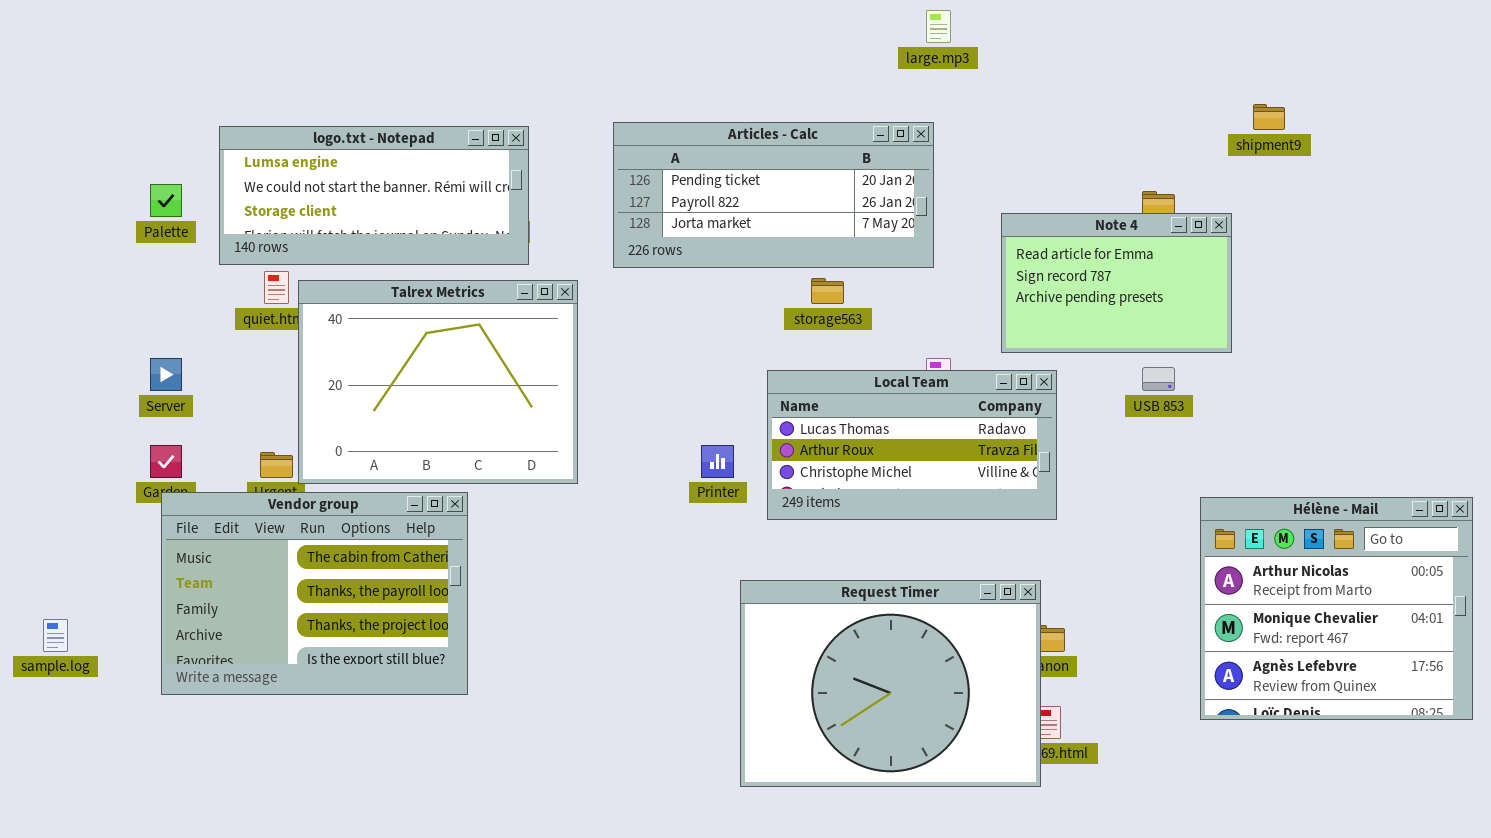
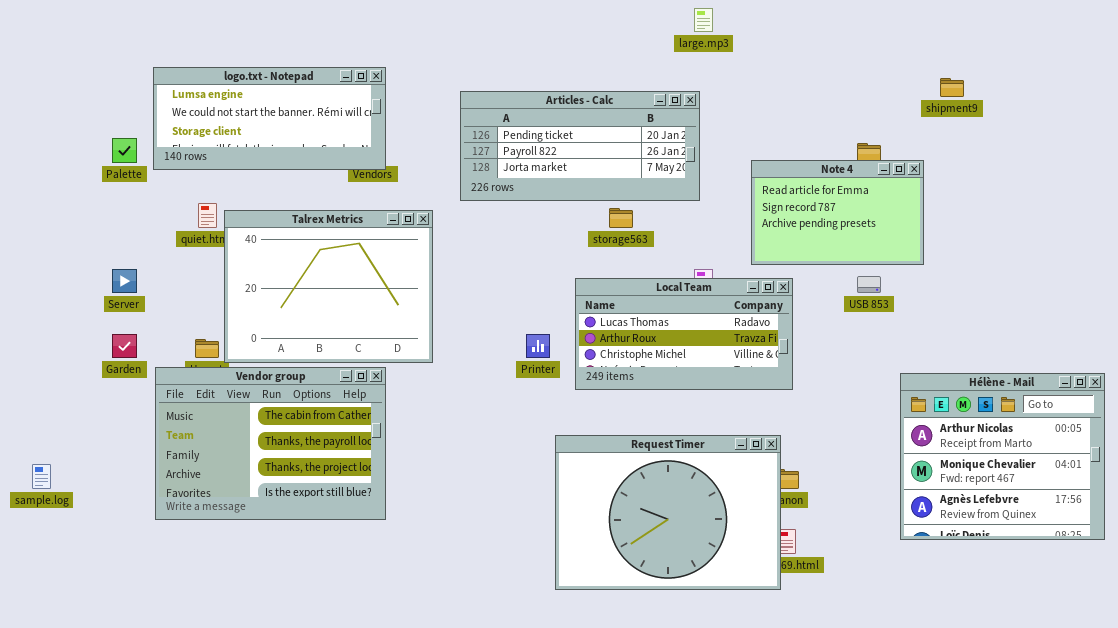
logo.txt - Notepad: [219,126,529,265] -> [153,67,386,170], moved
Vendor group: [161,492,468,695] -> [155,367,386,520], moved

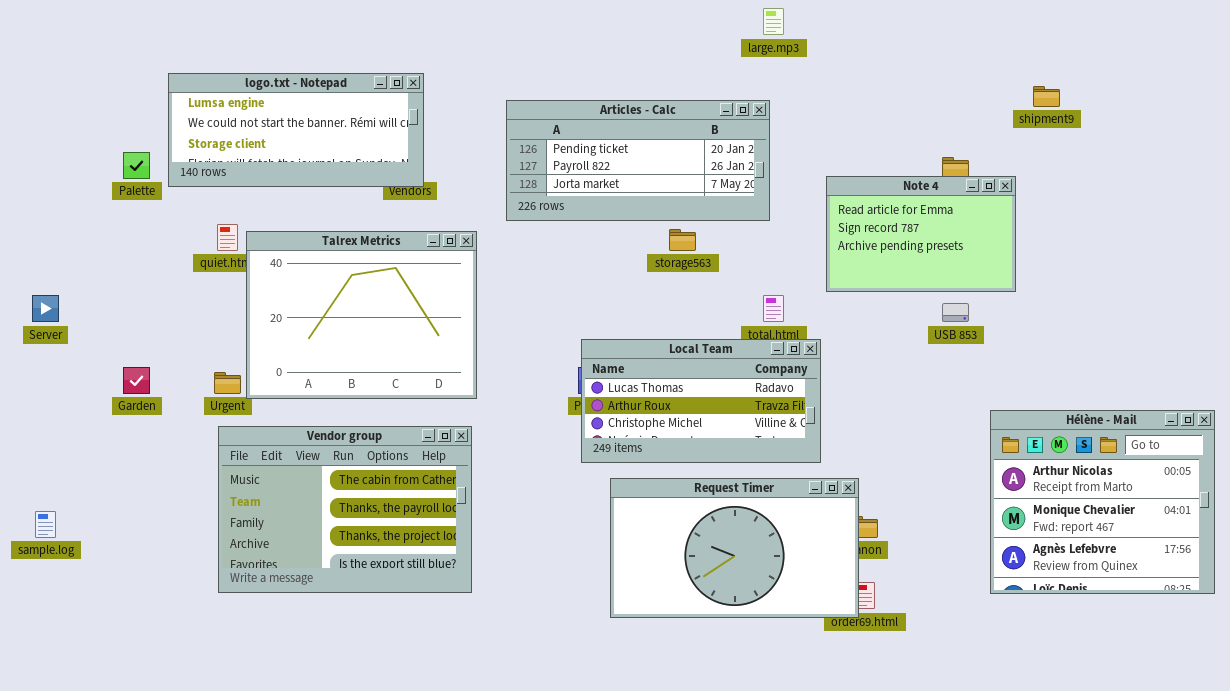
Server: [112,269,137,293] -> [32,295,59,322], moved
Local Team: [575,278,793,390] -> [581,339,821,463], moved
Vendor group: [155,367,386,520] -> [218,426,472,593], moved
Request Timer: [555,435,781,590] -> [610,478,859,618], resized

